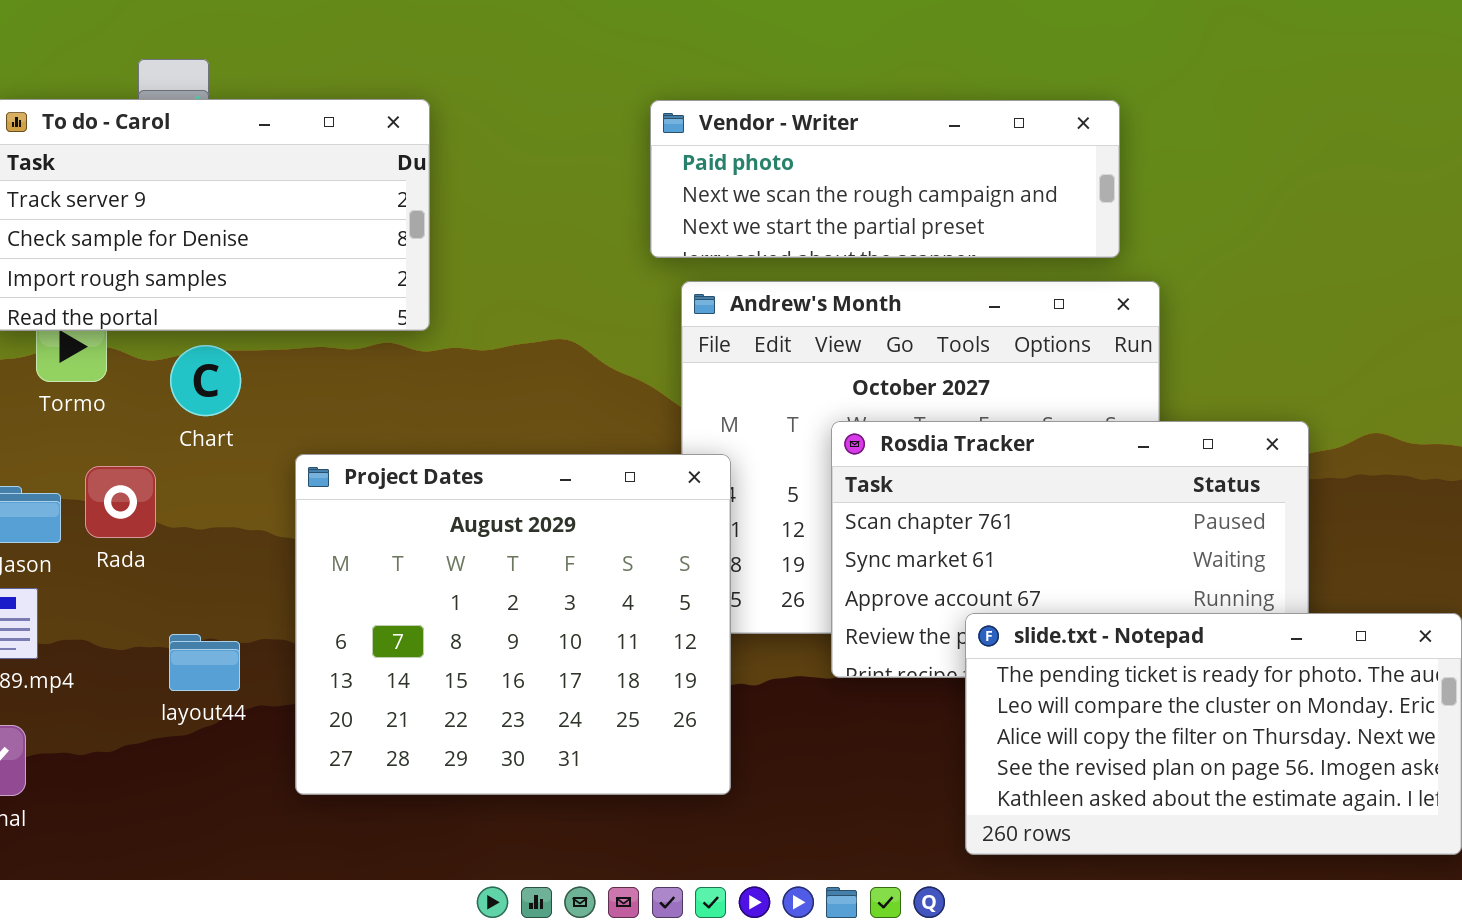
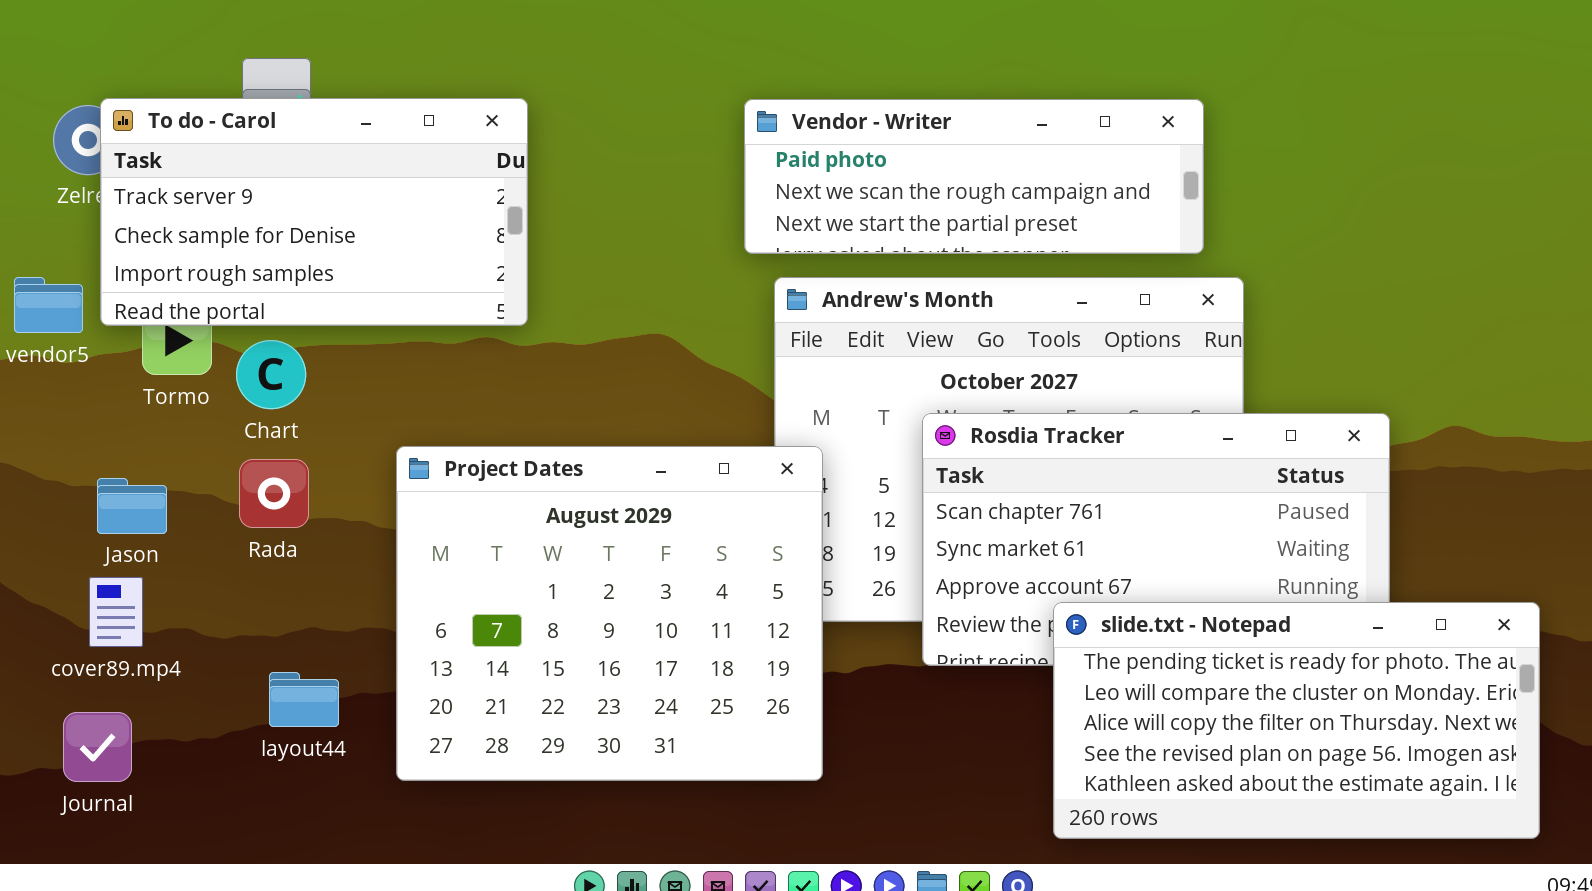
Chart: [170,345,241,416] -> [236,340,306,409], moved
Rada: [85,466,156,538] -> [239,459,309,528], moved
layout44: [169,634,240,691] -> [269,672,339,727], moved

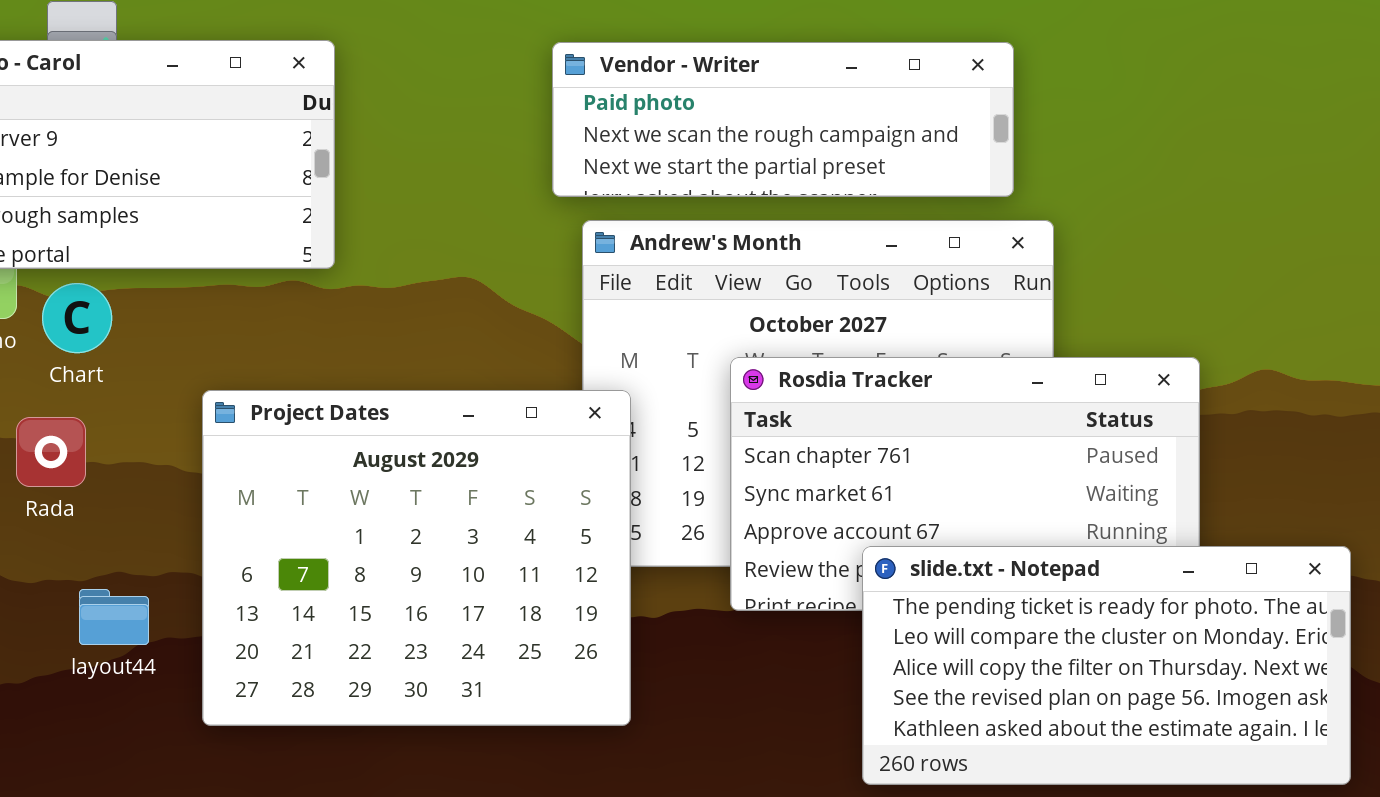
Rada: [239,459,309,528] -> [16,417,86,487], moved
layout44: [269,672,339,727] -> [79,589,149,645], moved

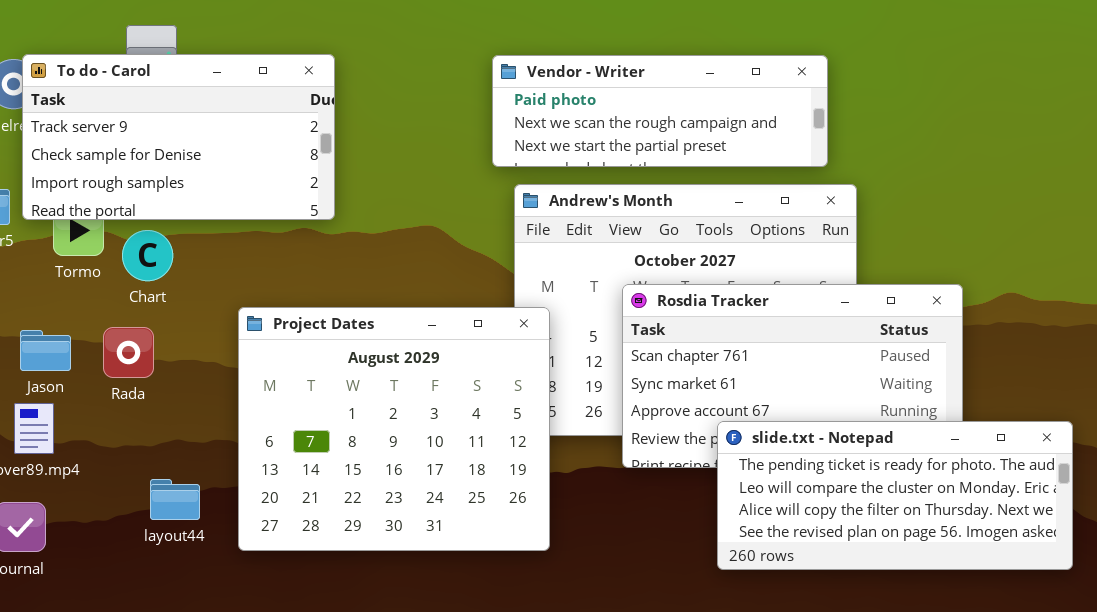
slide.txt - Notepad: [862,546,1351,785] -> [717,421,1073,570], resized
layout44: [79,589,149,645] -> [150,479,200,520], moved

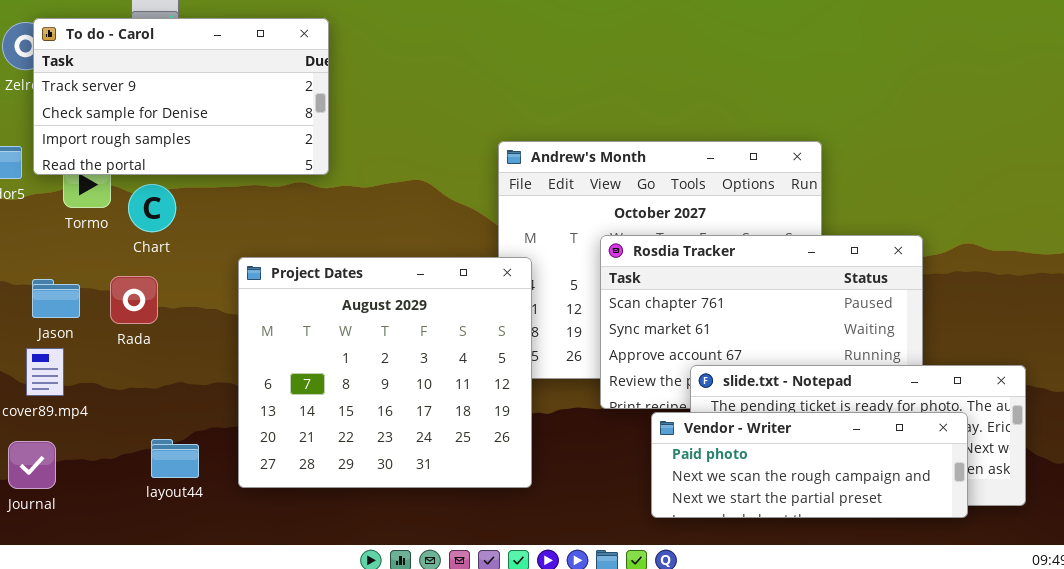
Vendor - Writer: [492,55,828,167] -> [651,412,968,518], moved
layout44: [150,479,200,520] -> [151,439,199,478], moved

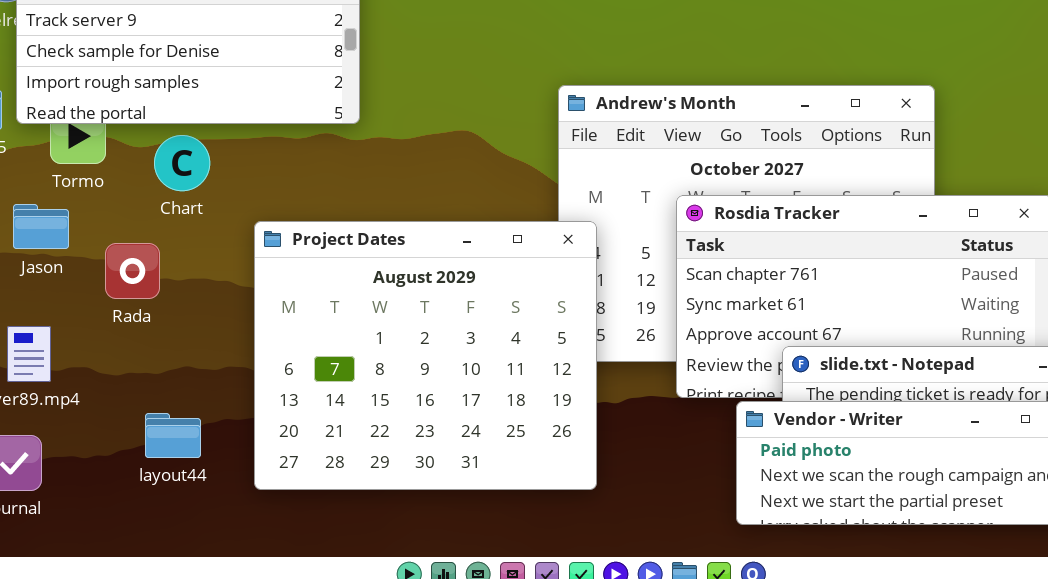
Chart: [128,184,176,232] -> [154,135,210,191], moved
Jason: [32,279,80,318] -> [13,204,69,249], moved
layout44: [151,439,199,478] -> [145,413,201,458], moved

